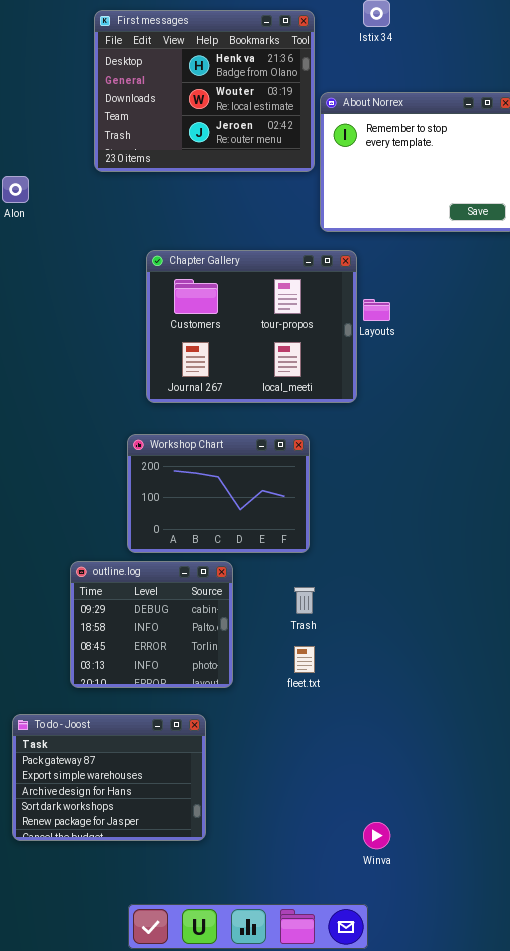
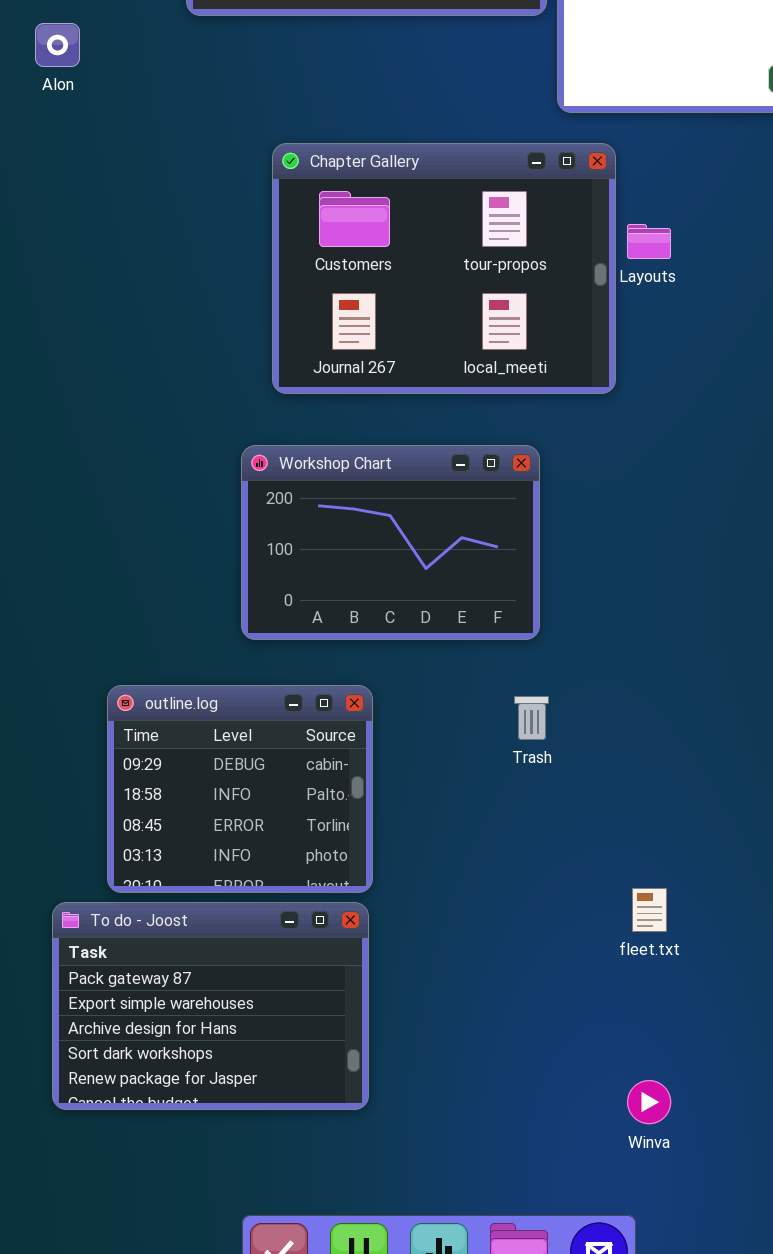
outline.log: [70,561,233,688] -> [107,685,373,893], moved
fleet.txt: [294,646,315,673] -> [632,888,667,932], moved

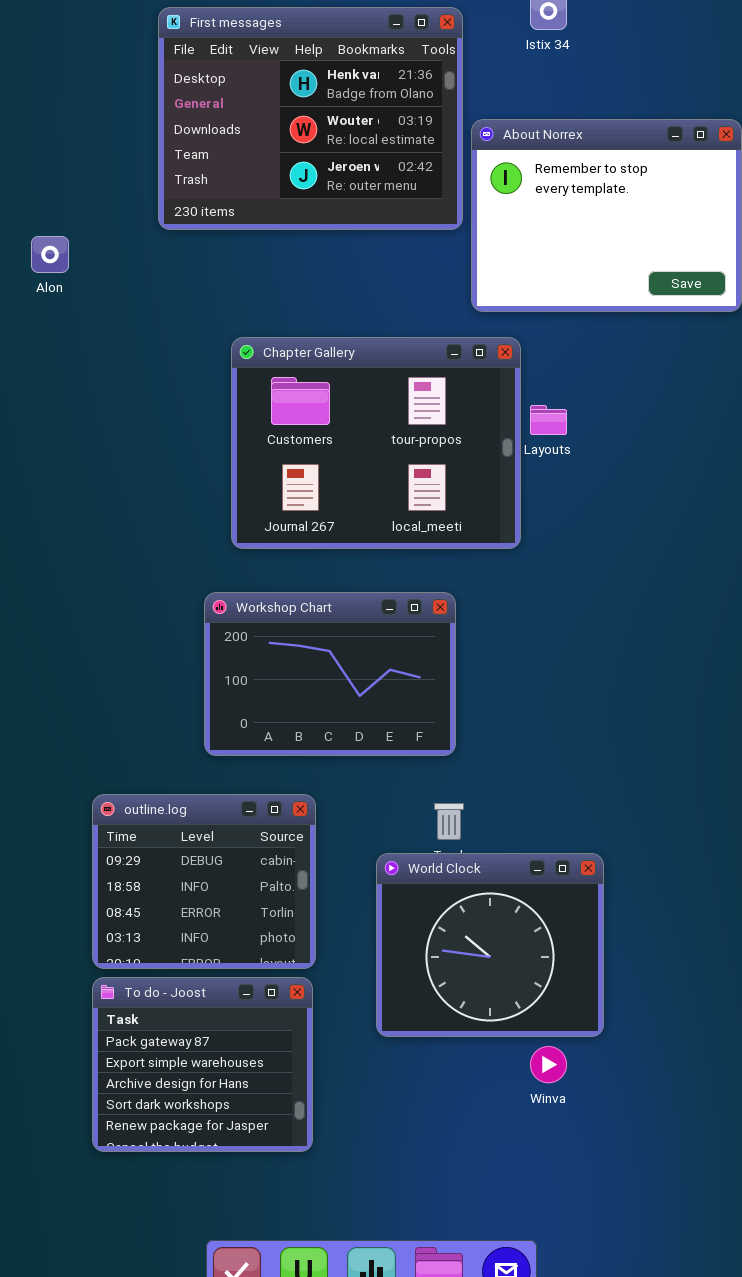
World Clock: none -> [376,853,604,1037], opened
To do - Joost: [52,902,369,1110] -> [92,977,313,1152], resized
Winva: [627,1080,671,1124] -> [530,1046,567,1083], moved

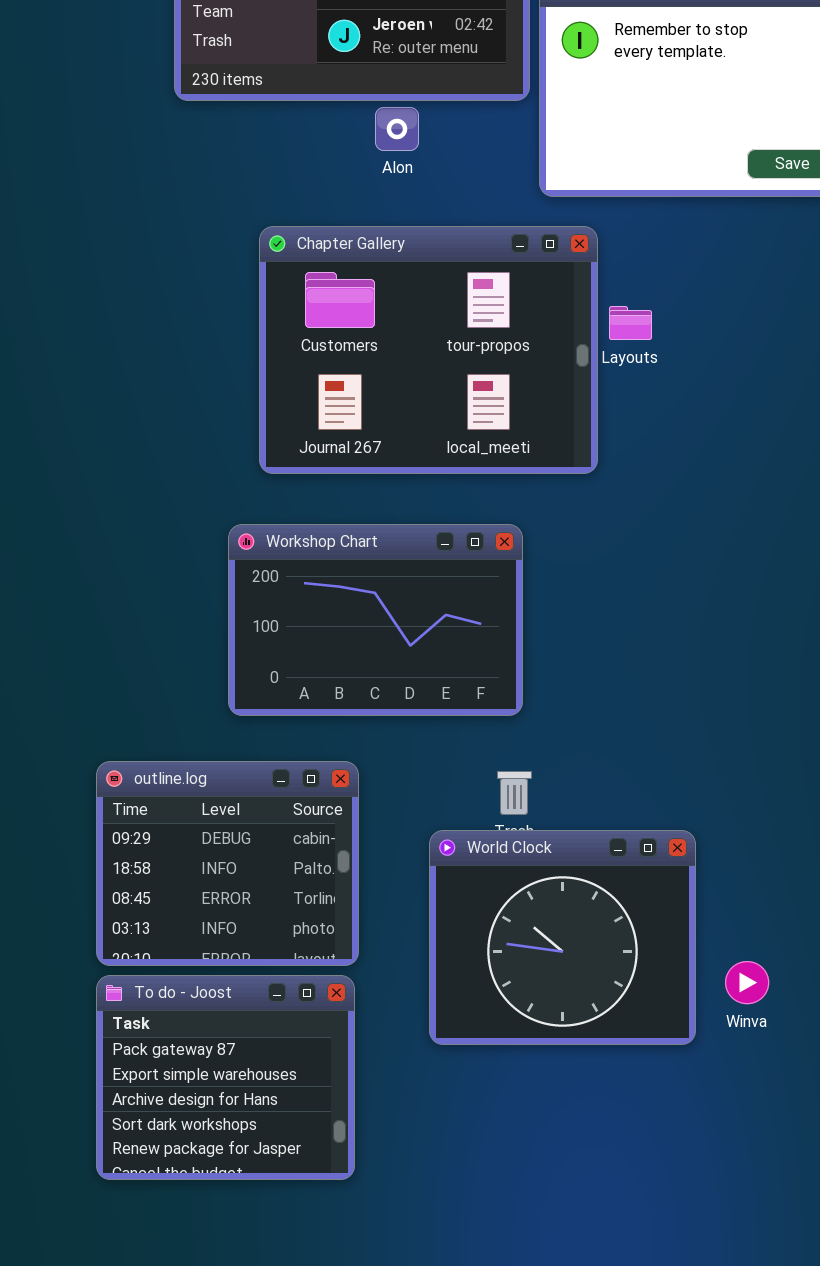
Alon: [31,236,69,273] -> [375,107,419,151], moved
Winva: [530,1046,567,1083] -> [725,961,769,1004], moved

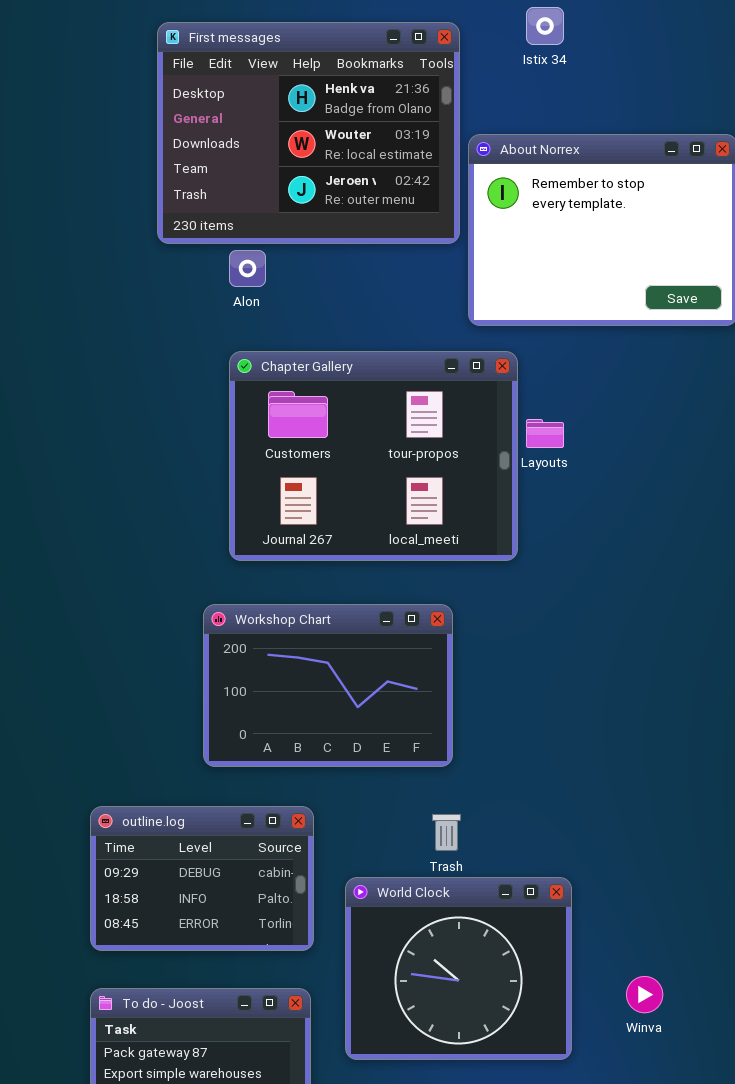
Alon: [375,107,419,151] -> [229,250,266,287], moved
outline.log: [96,761,359,966] -> [90,806,314,951], resized
World Clock: [429,830,696,1045] -> [345,877,572,1060], moved

